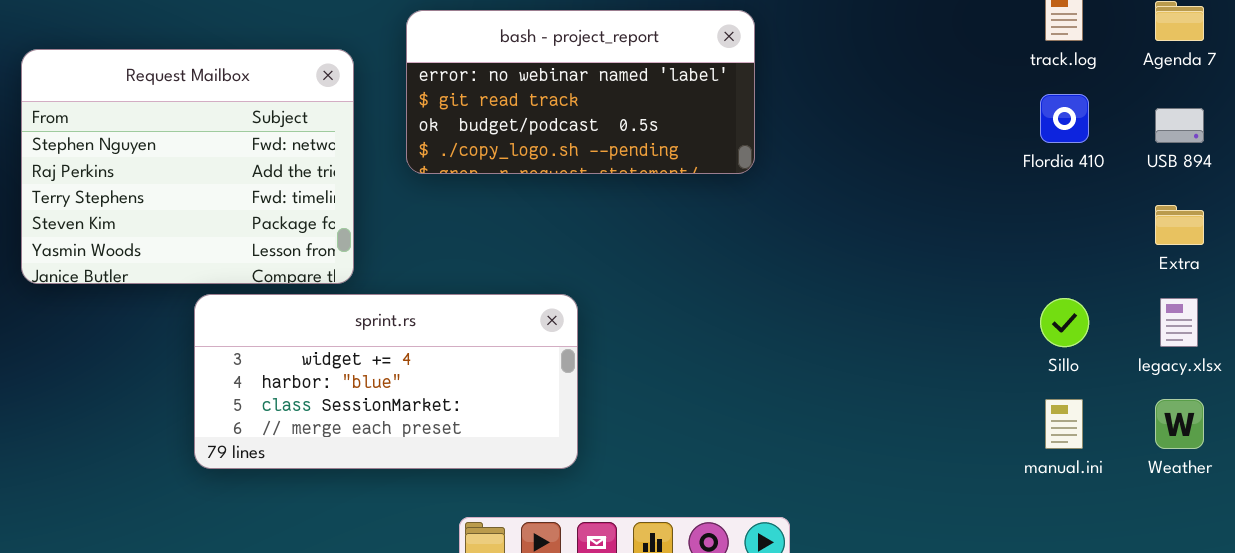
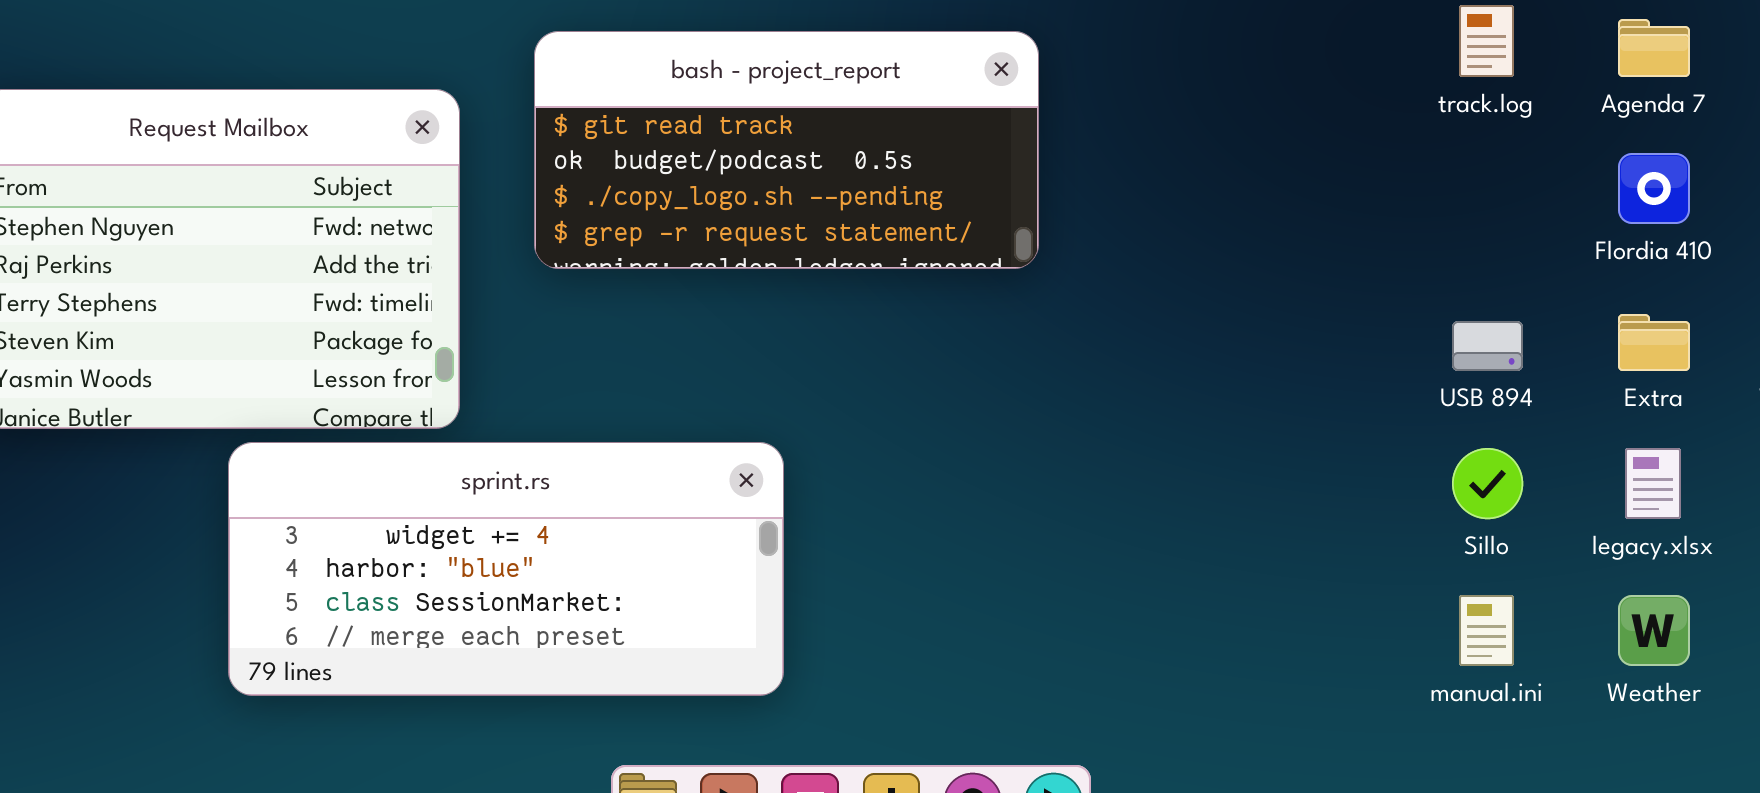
bash - project_report: [406,10,755,174] -> [534,31,1039,269], scrolled down 1 row
Flordia 410: [1040,94,1089,143] -> [1618,153,1690,224], moved
USB 894: [1155,108,1204,143] -> [1452,321,1523,371], moved

